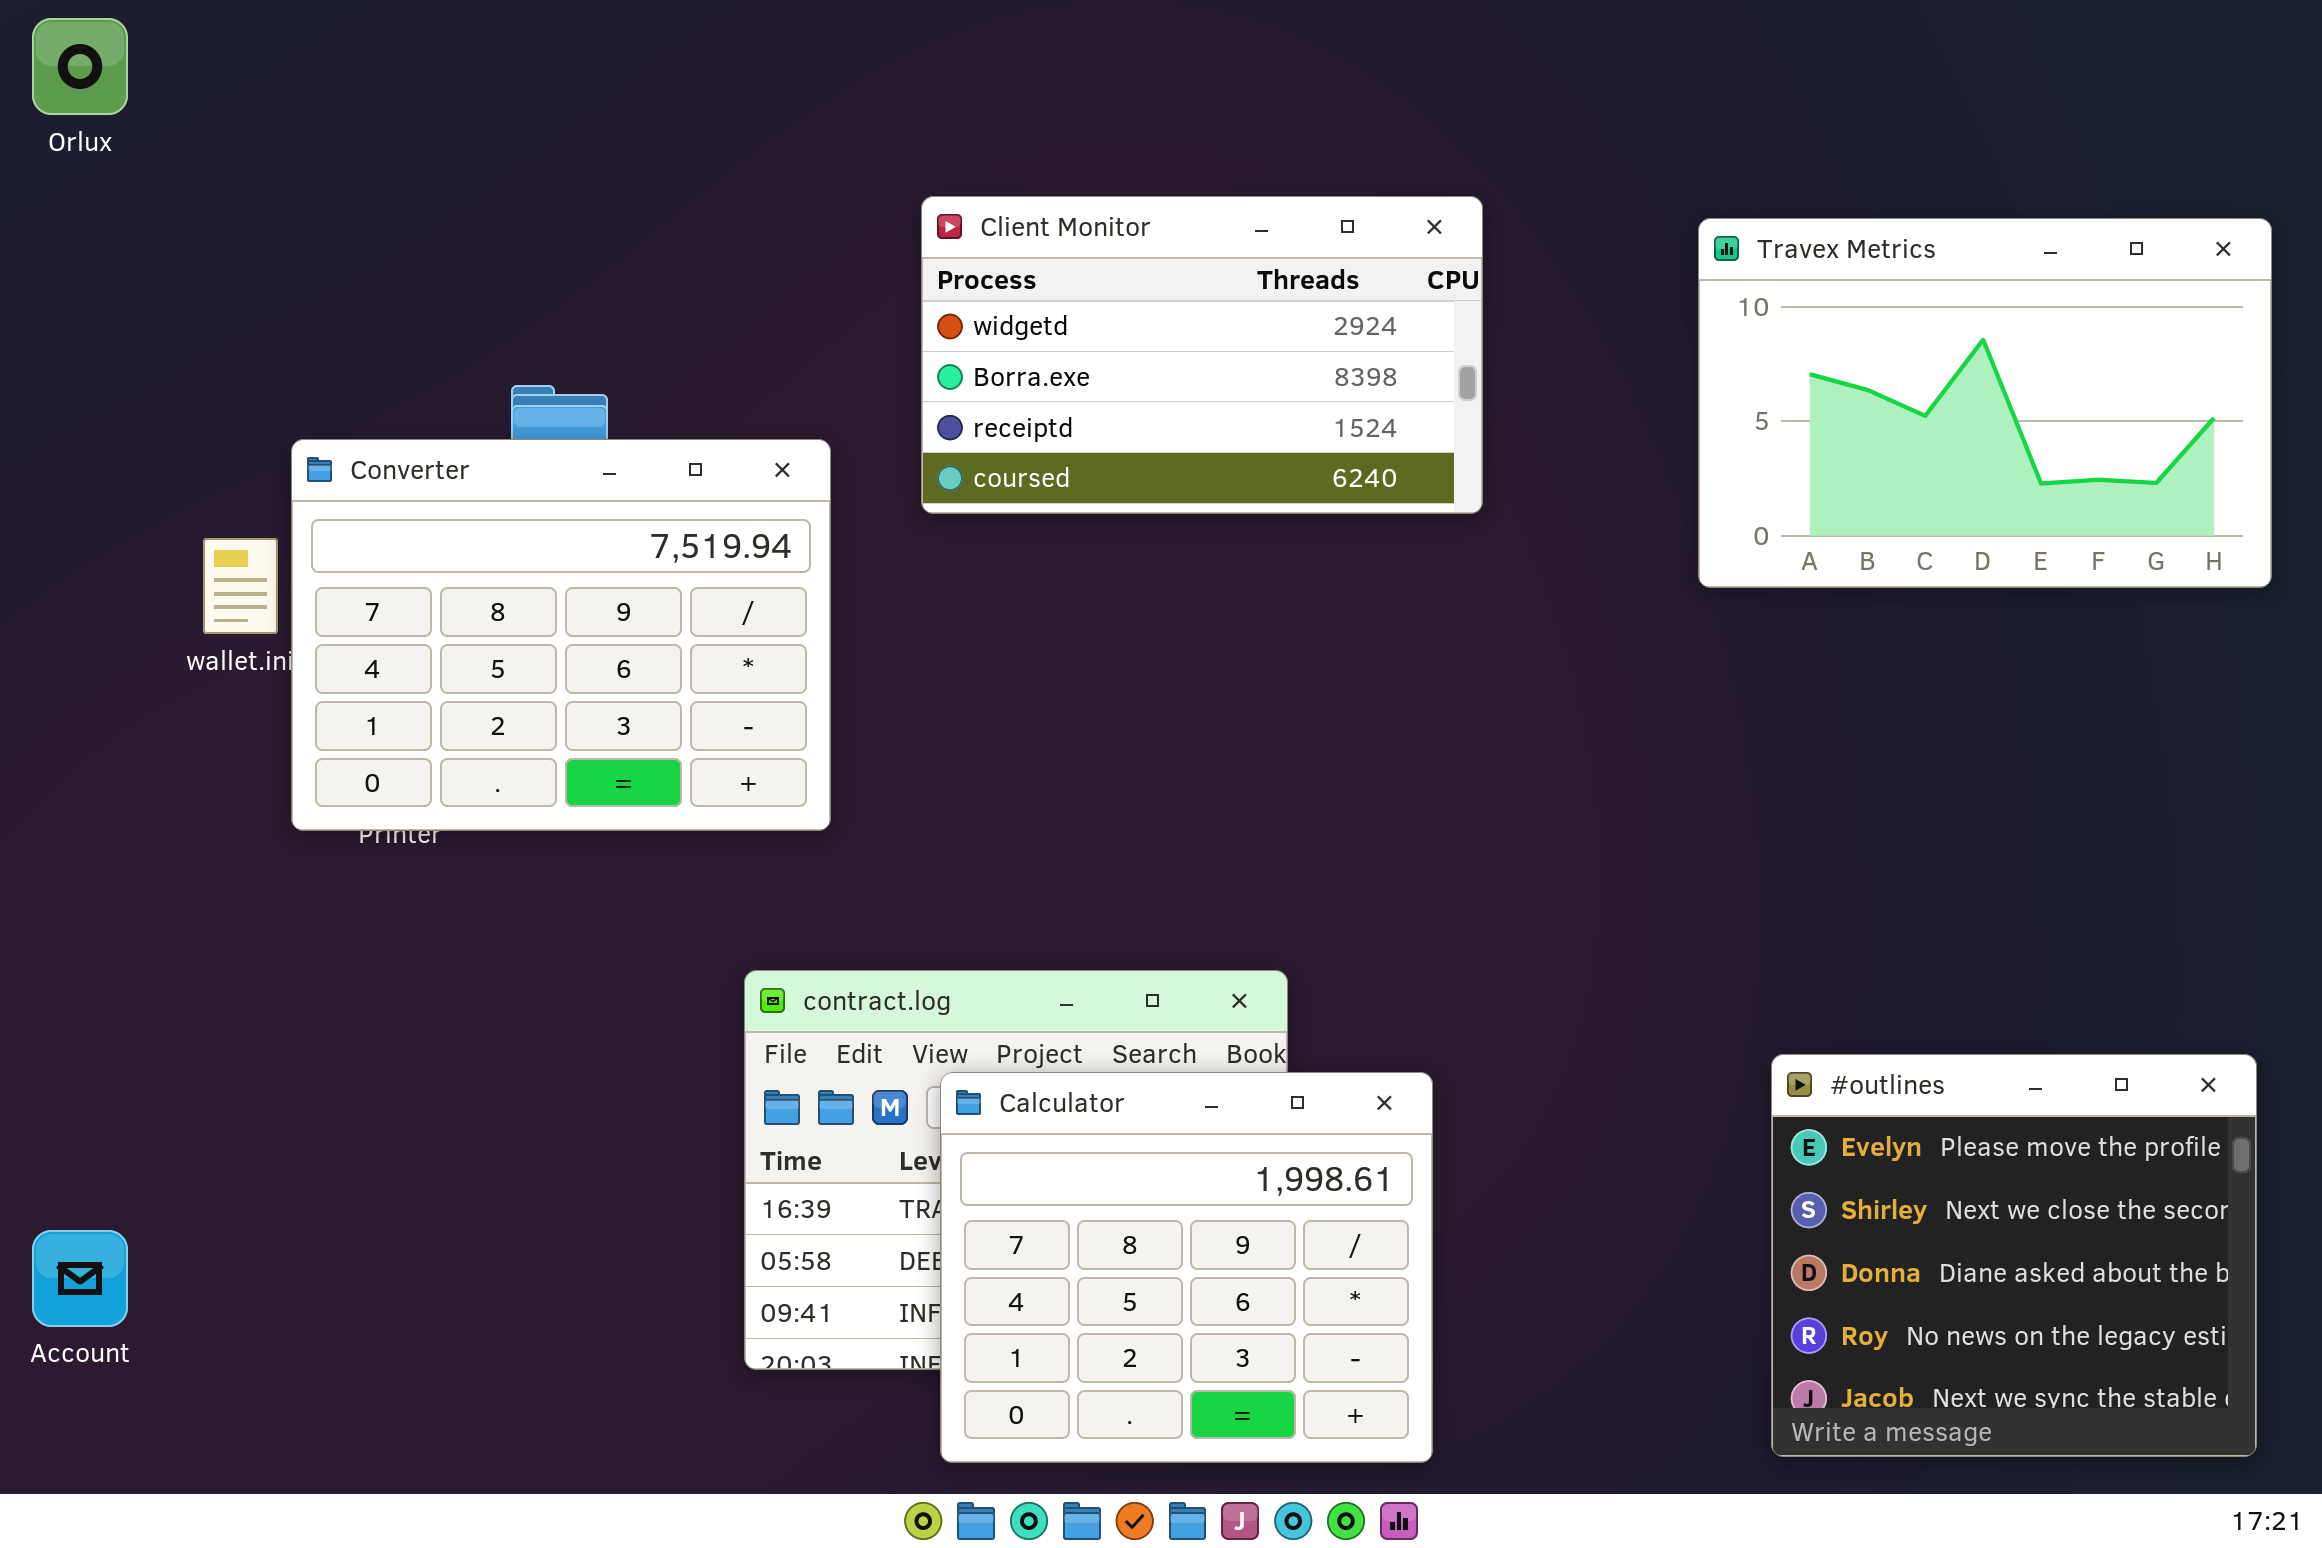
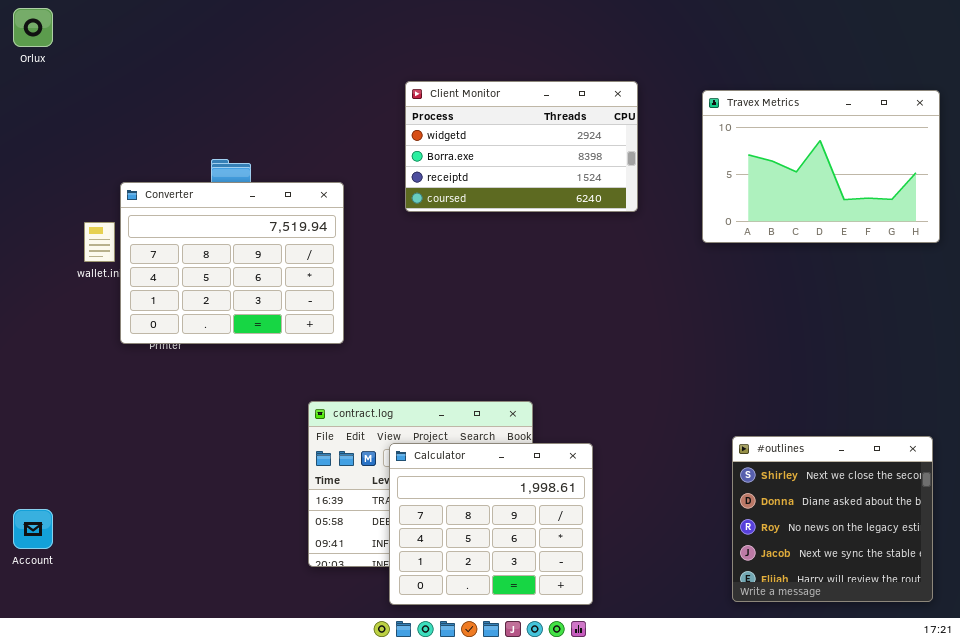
Client Monitor: [921,196,1483,514] -> [405,81,638,212], moved
#outlines: [1771,1054,2257,1457] -> [732,436,933,602], scrolled down 1 row

